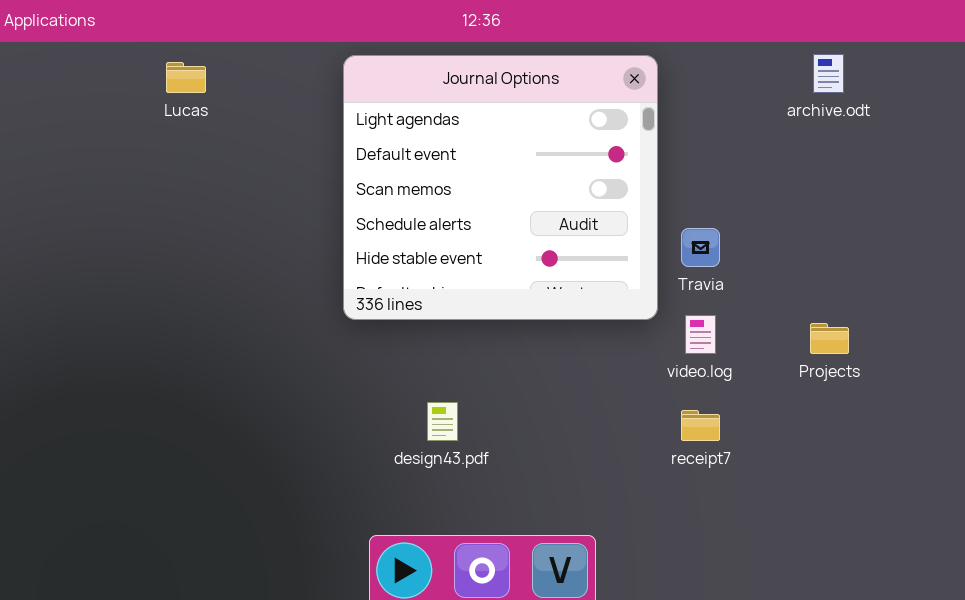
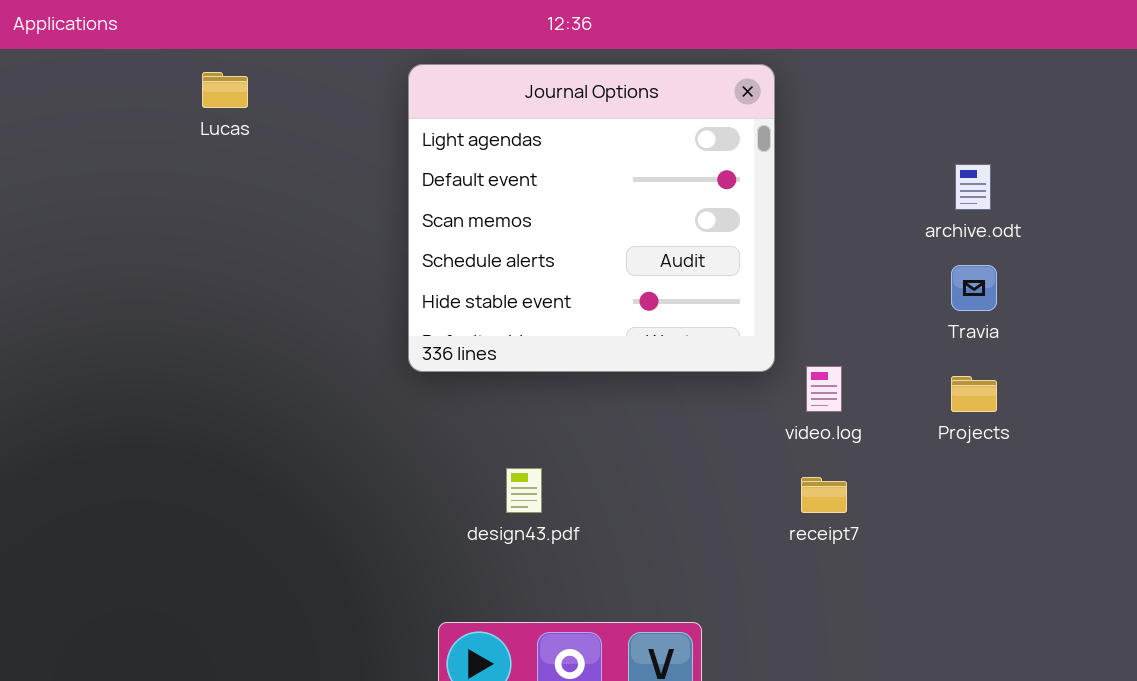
archive.odt: [813,54,844,93] -> [955,164,991,210], moved
Travia: [681,228,720,267] -> [951,265,997,311], moved

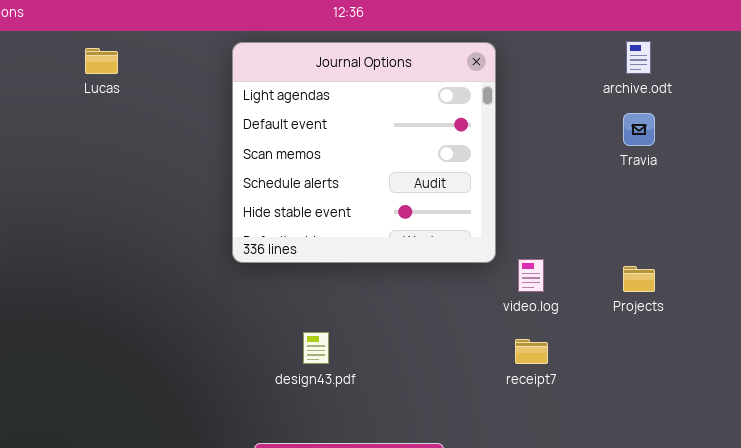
archive.odt: [955,164,991,210] -> [626,41,651,74], moved
Travia: [951,265,997,311] -> [623,113,655,146], moved

